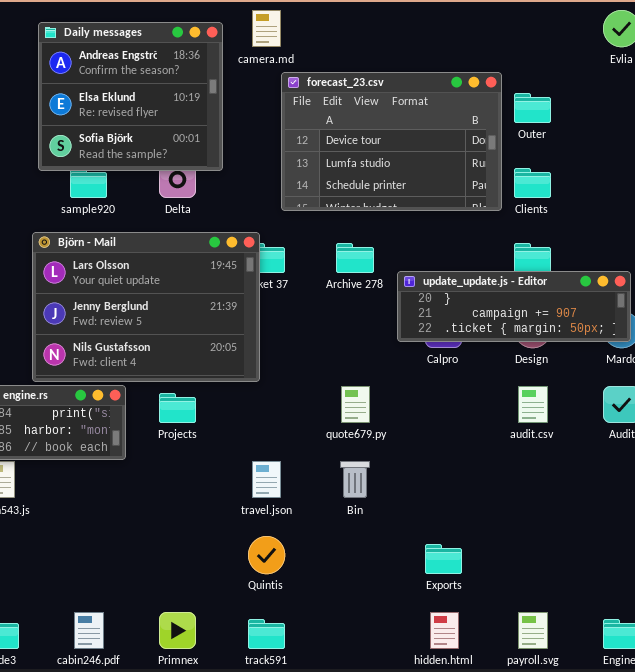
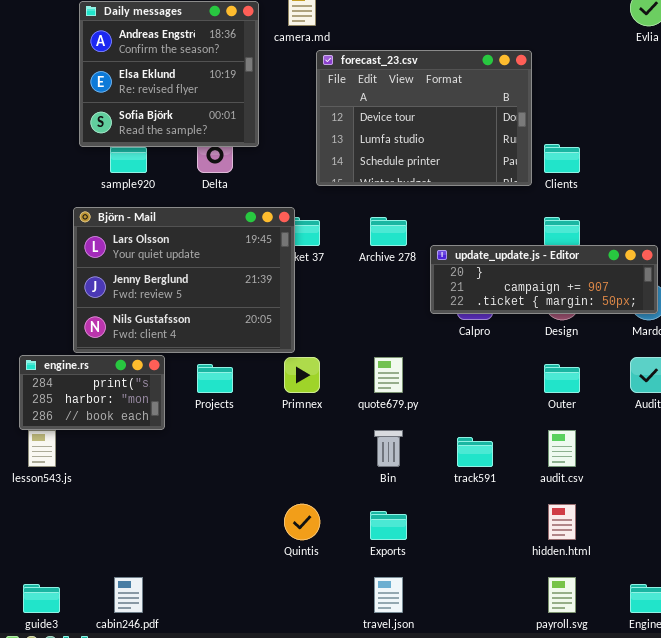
Outer: [514,93,551,123] -> [544,364,580,393], moved
audit.csv: [518,386,548,423] -> [548,430,576,467], moved
travel.json: [252,461,281,498] -> [374,577,403,613], moved
Exports: [425,544,462,574] -> [370,511,407,540], moved
Primnex: [159,612,196,649] -> [284,357,320,393], moved
hidden.html: [430,612,459,649] -> [548,504,576,540], moved
track591: [248,619,285,649] -> [457,437,493,467], moved

